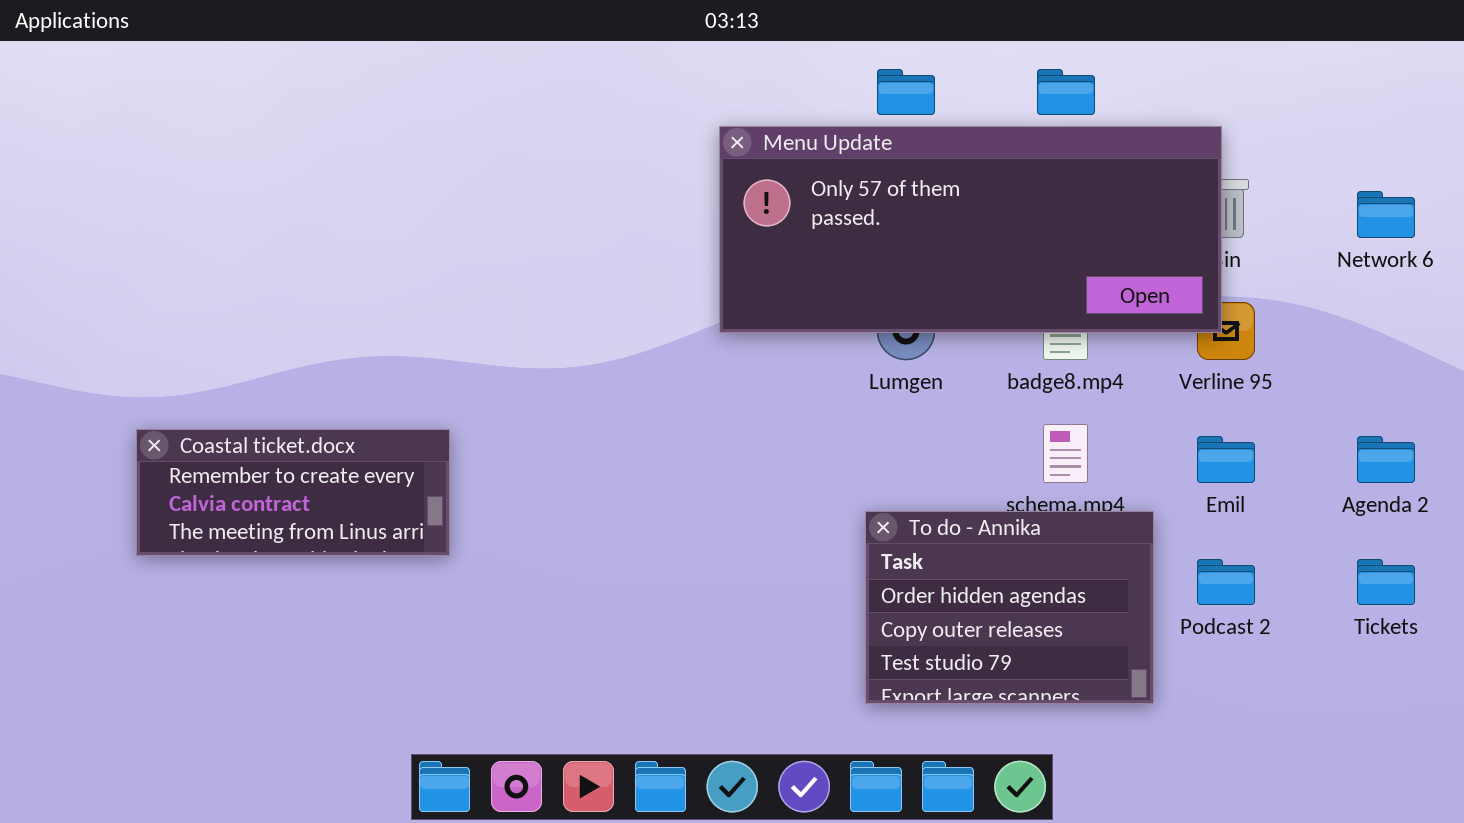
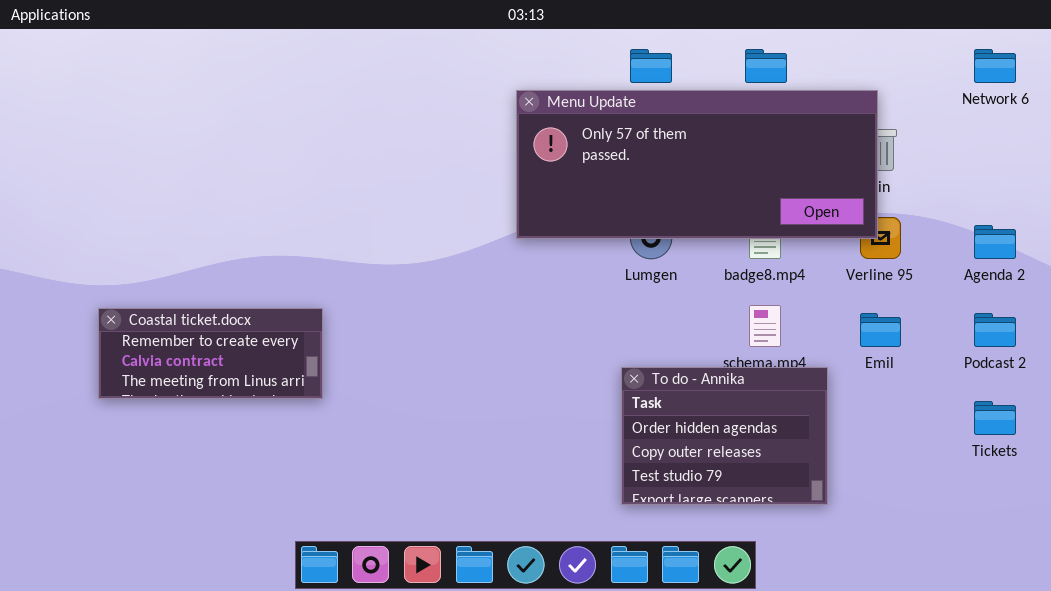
Network 6: [1357,191,1415,238] -> [974,49,1016,83], moved
Agenda 2: [1357,436,1415,483] -> [974,225,1016,259], moved
Podcast 2: [1197,559,1255,605] -> [974,313,1016,347], moved

